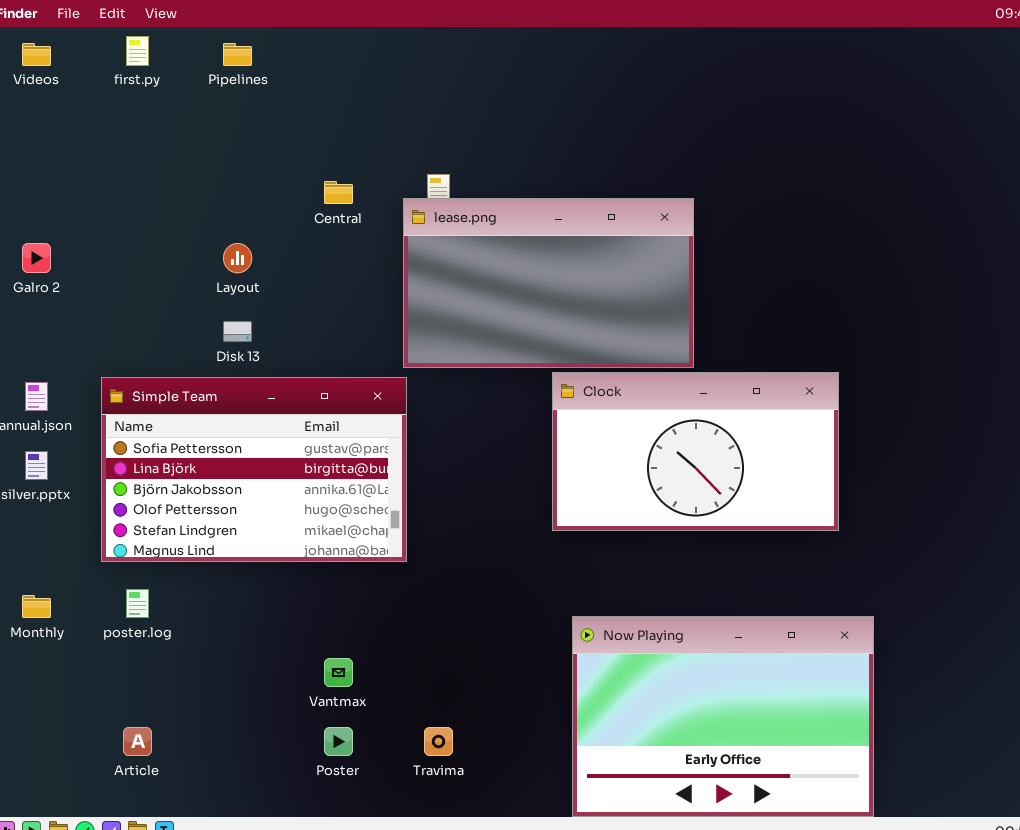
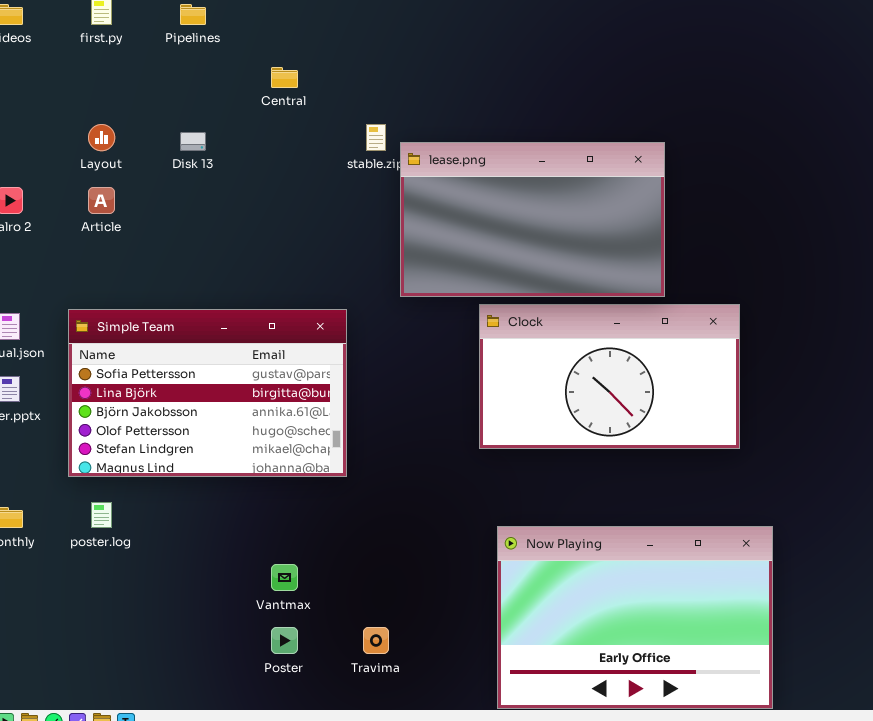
Central: [324,181,353,204] -> [271,67,298,88], moved
lease.png: [403,198,694,368] -> [400,142,665,297], moved
Layout: [223,243,252,273] -> [88,124,115,151], moved
Disk 13: [223,321,252,342] -> [180,132,206,151], moved
Article: [123,727,152,756] -> [88,187,115,214], moved

